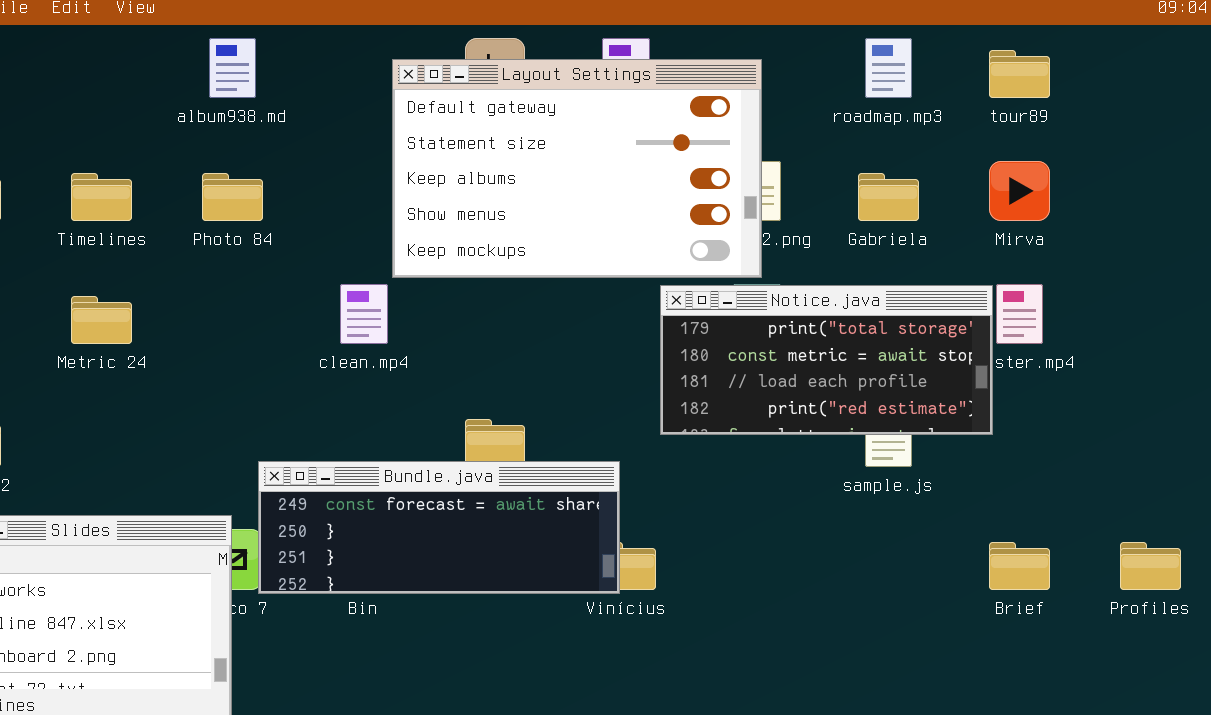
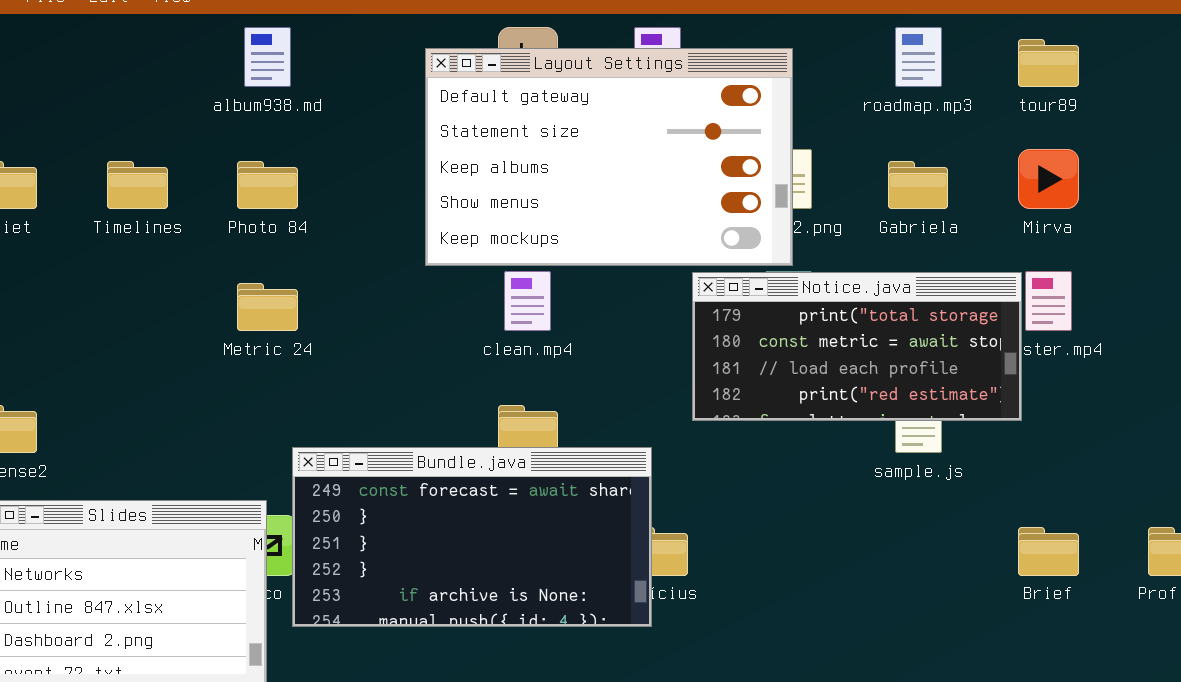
clean.mp4: [340,284,388,344] -> [504,271,551,331], moved
Metric 24: [71,296,132,344] -> [237,283,298,331], moved
Bundle.java: [258,461,620,594] -> [292,447,652,627], resized

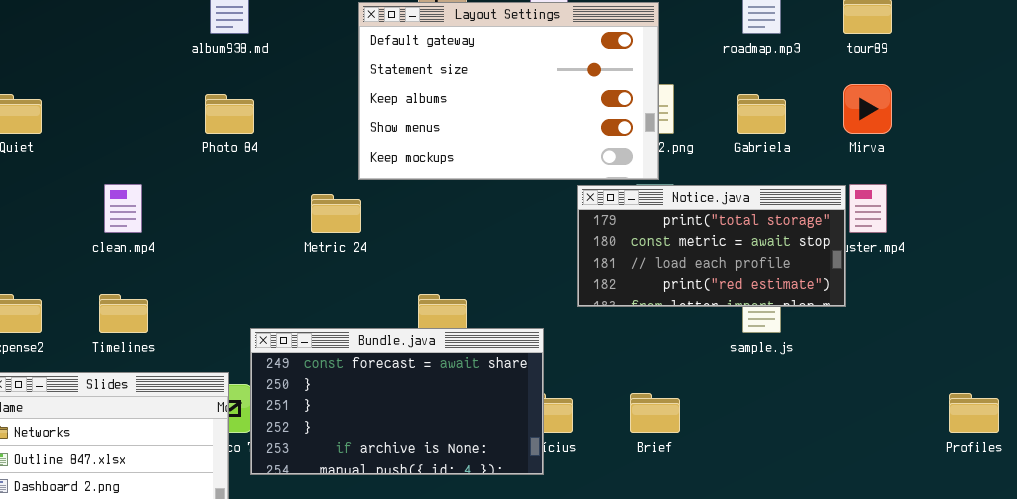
Timelines: [107,161,168,209] -> [99,294,148,333], moved
clean.mp4: [504,271,551,331] -> [104,184,142,233], moved
Metric 24: [237,283,298,331] -> [311,194,361,233], moved
Brief: [1018,527,1079,576] -> [630,393,680,433], moved

